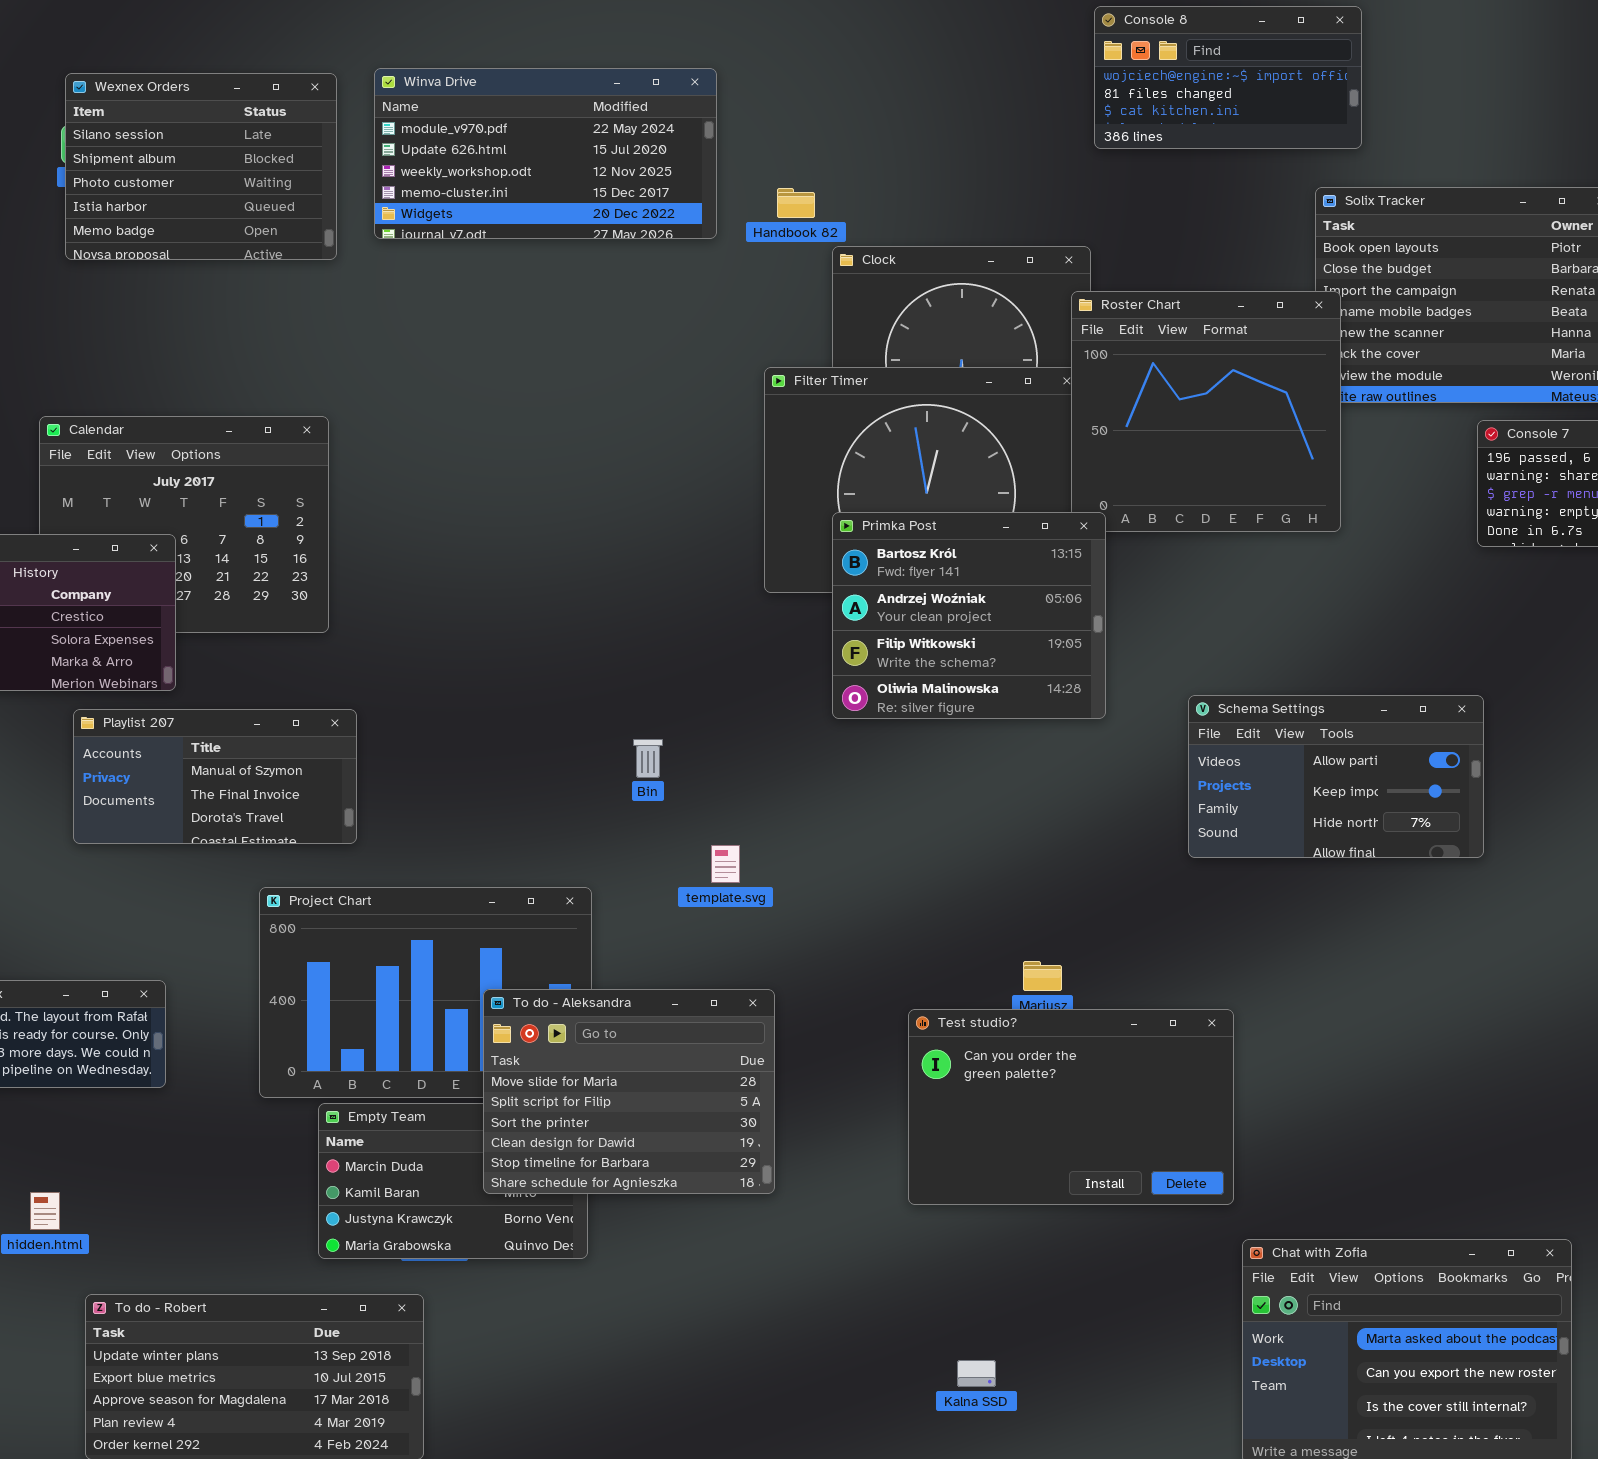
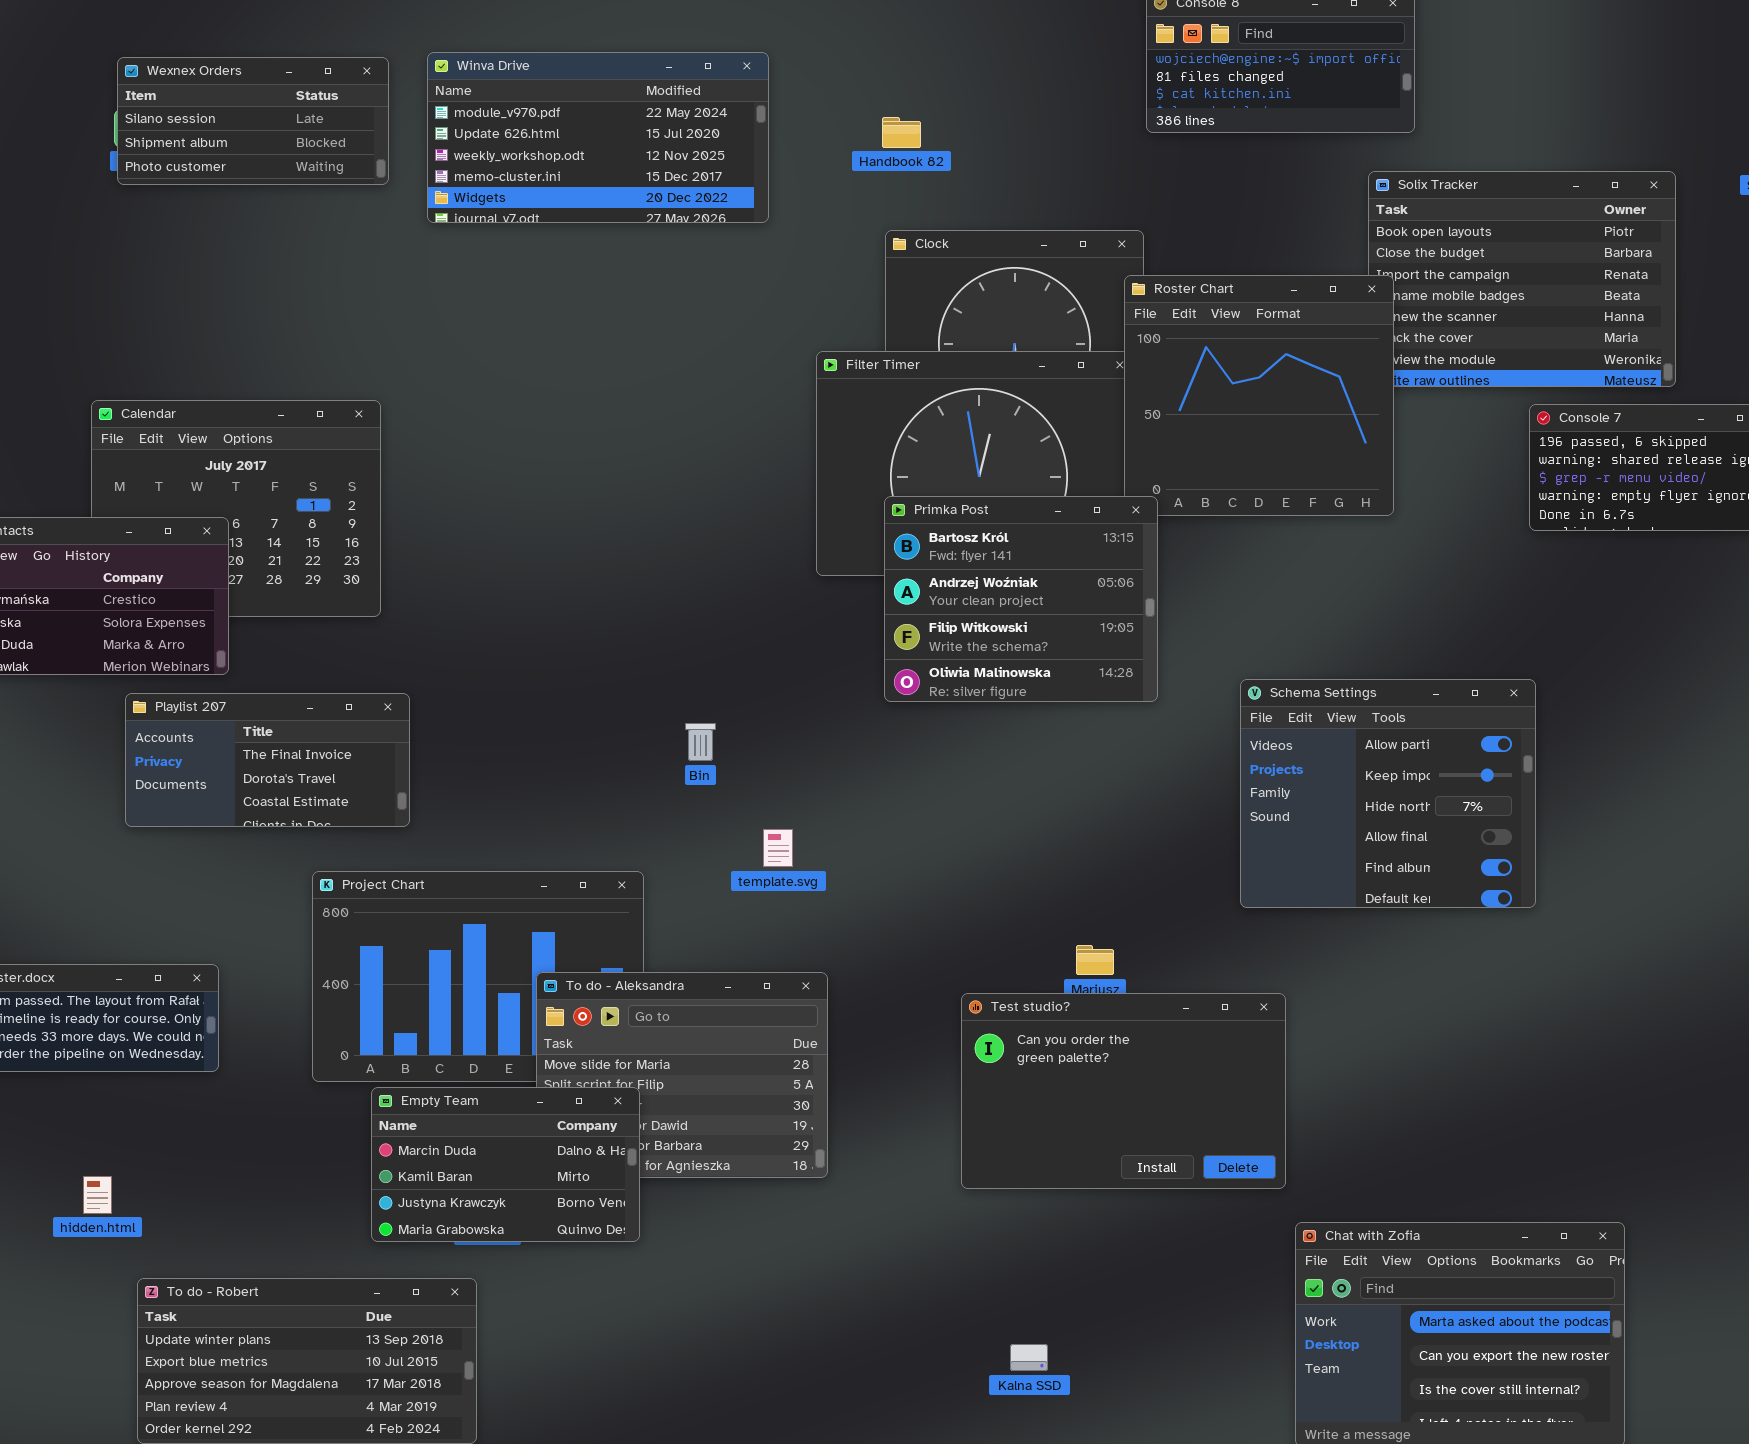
Wexnex Orders: [65,73,337,260] -> [117,57,389,185], resized
Handbook 82: [777,188,815,218] -> [882,117,921,148], moved
Schema Settings: [1188,695,1484,858] -> [1240,679,1536,908], resized
Playlist 207: [73,709,357,844] -> [125,693,410,827], scrolled down 1 row
Empty Team: [318,1103,588,1259] -> [371,1087,640,1242], raised

